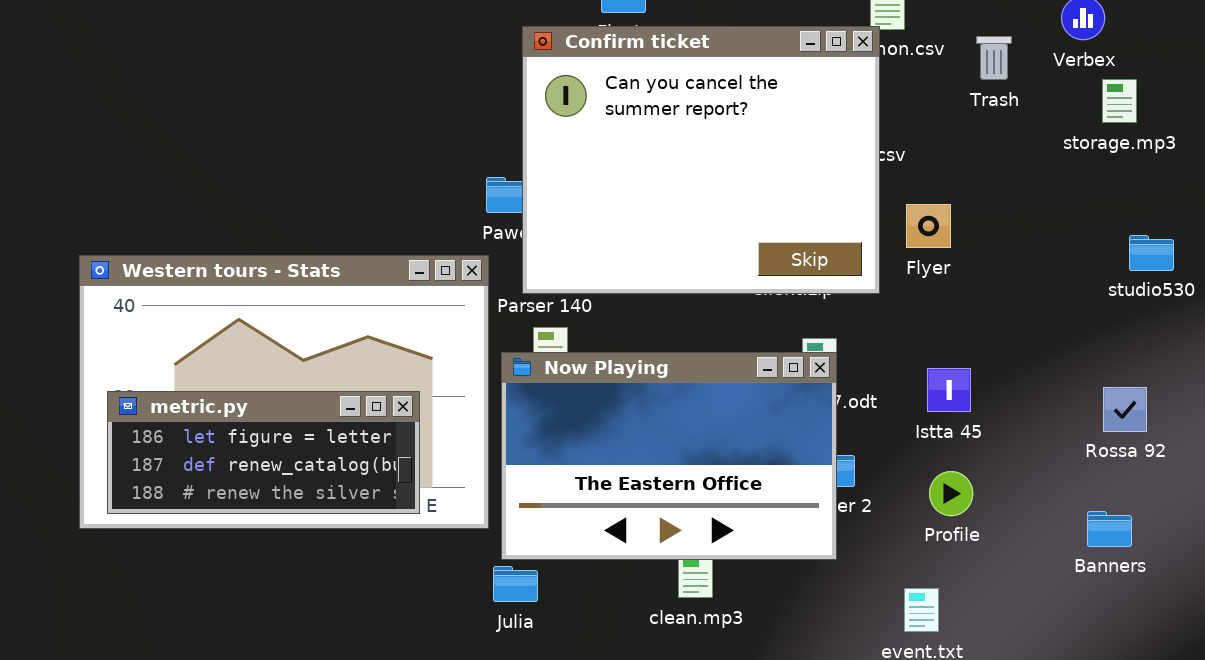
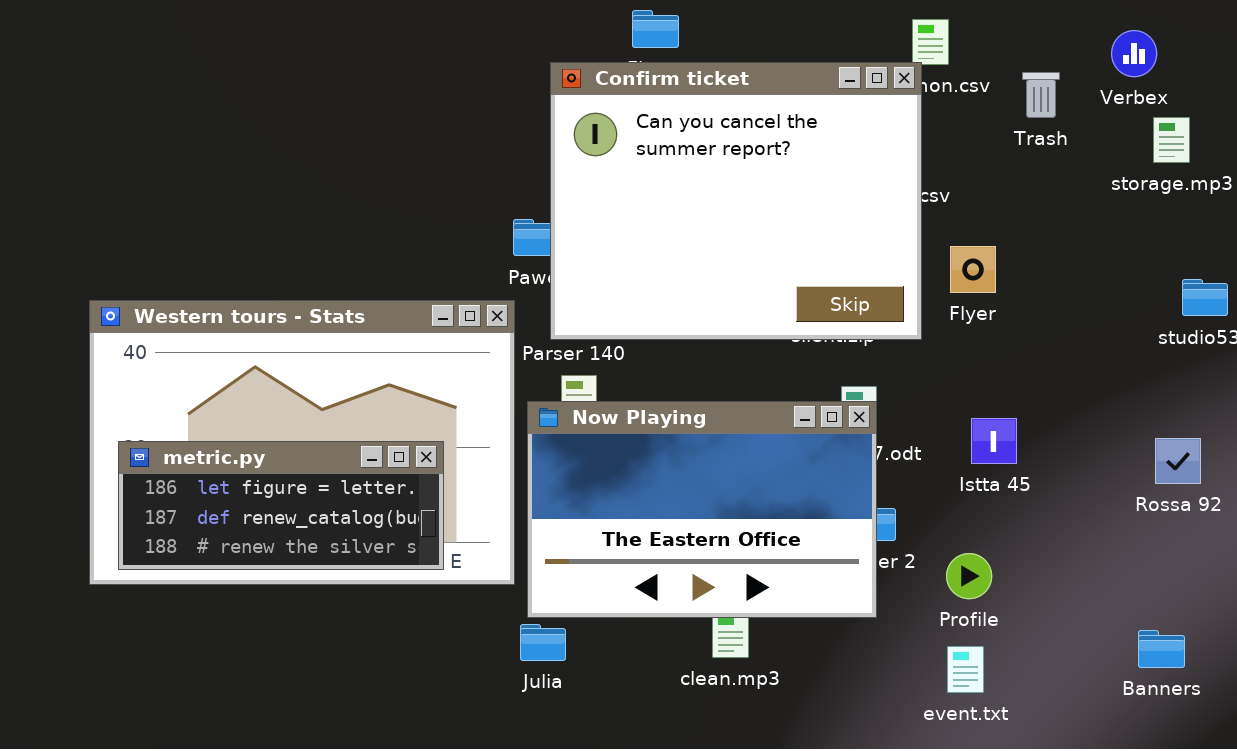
Profile: [929,471,973,516] -> [946,553,992,599], moved
Banners: [1087,511,1132,547] -> [1138,630,1185,668], moved

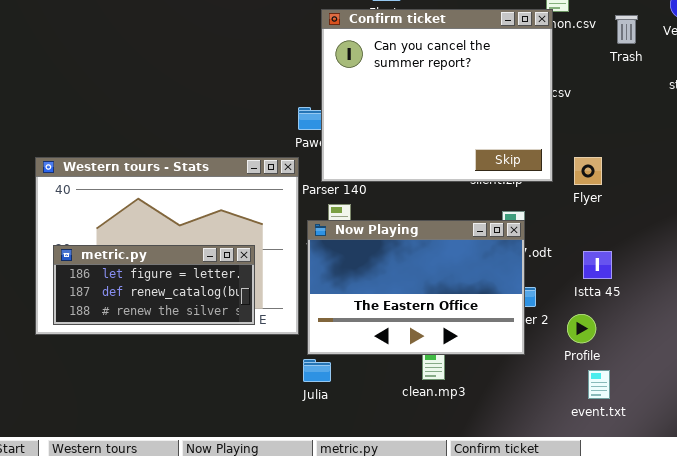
Flyer: [950,246,996,293] -> [574,157,602,185], moved
Istta 45: [971,418,1017,464] -> [583,251,612,279], moved
event.txt: [947,646,984,693] -> [588,370,610,399], moved

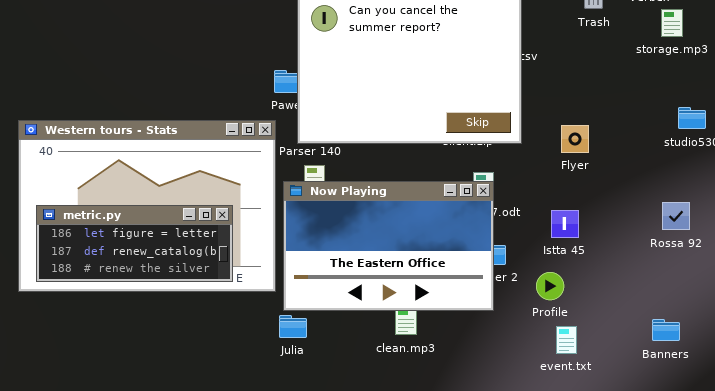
Flyer: [574,157,602,185] -> [561,125,589,153], moved

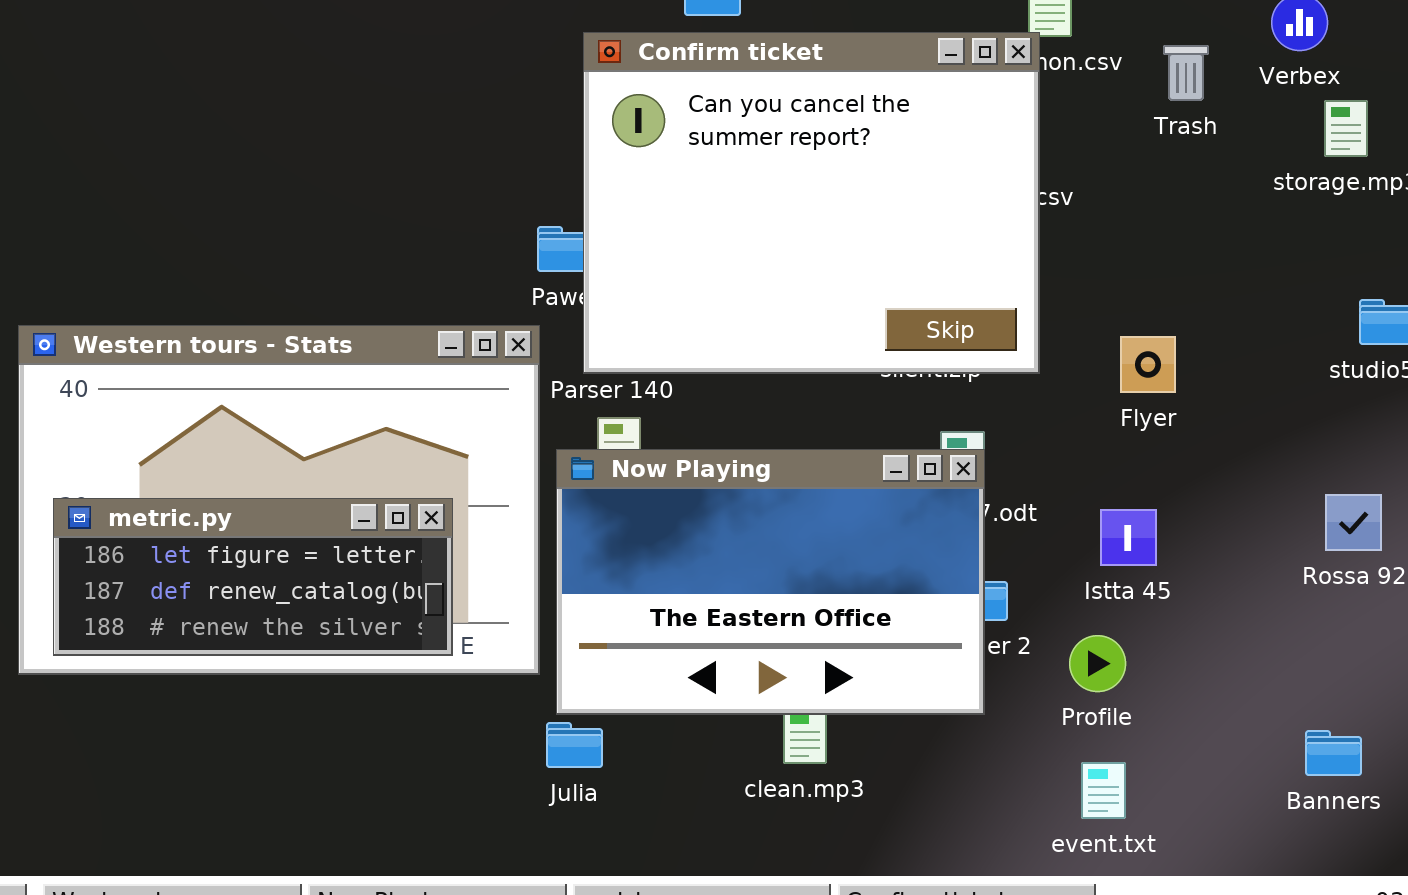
event.txt: [556,326,577,354] -> [1081,762,1126,819], moved

